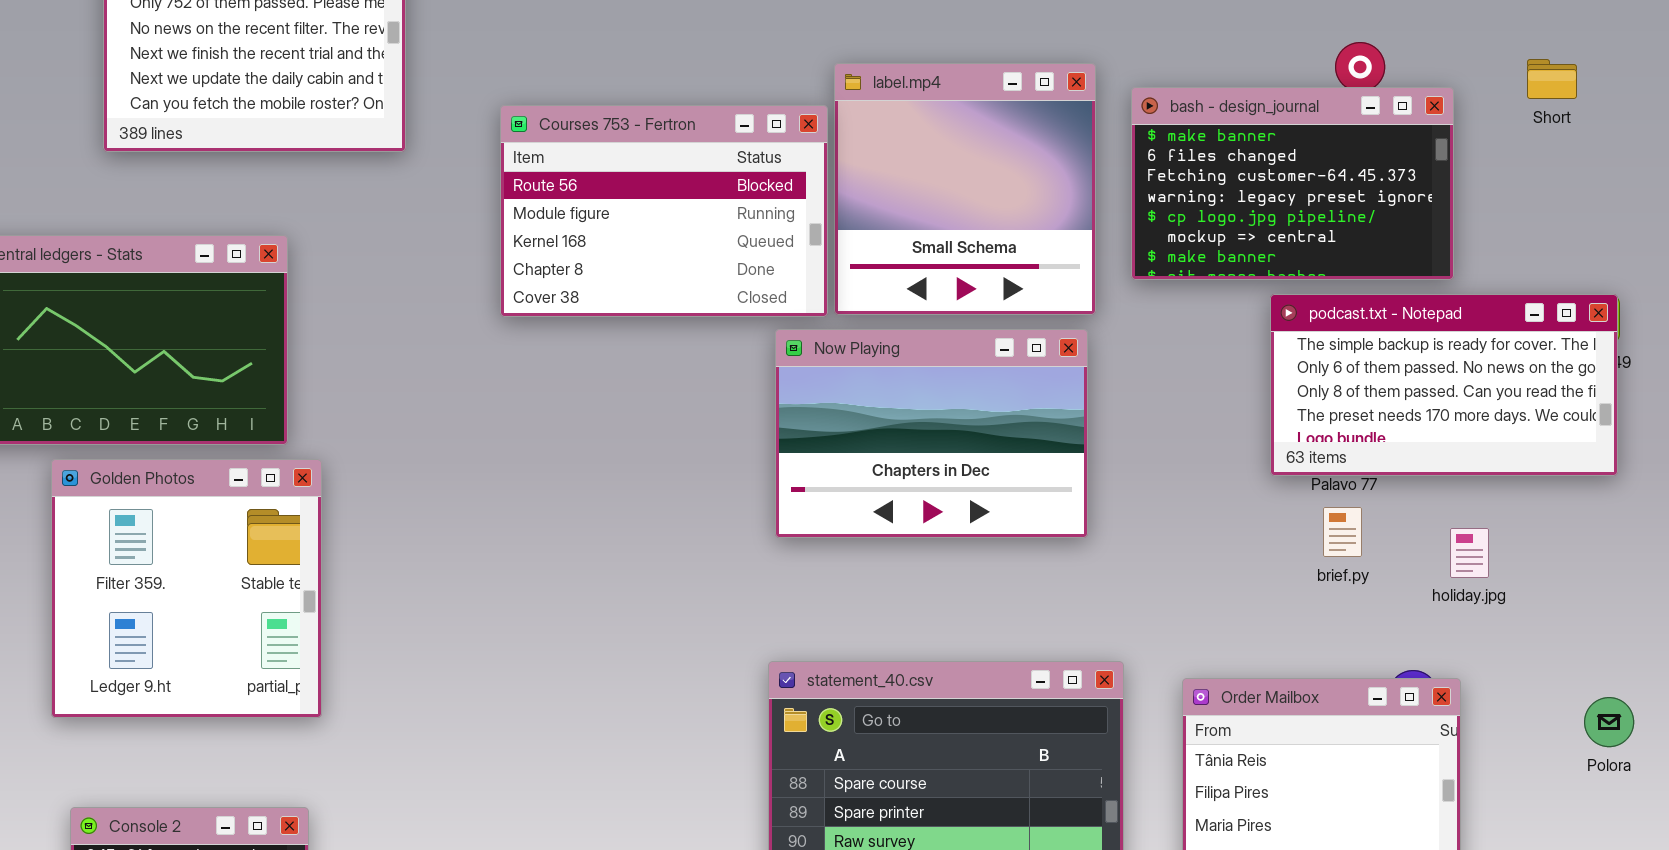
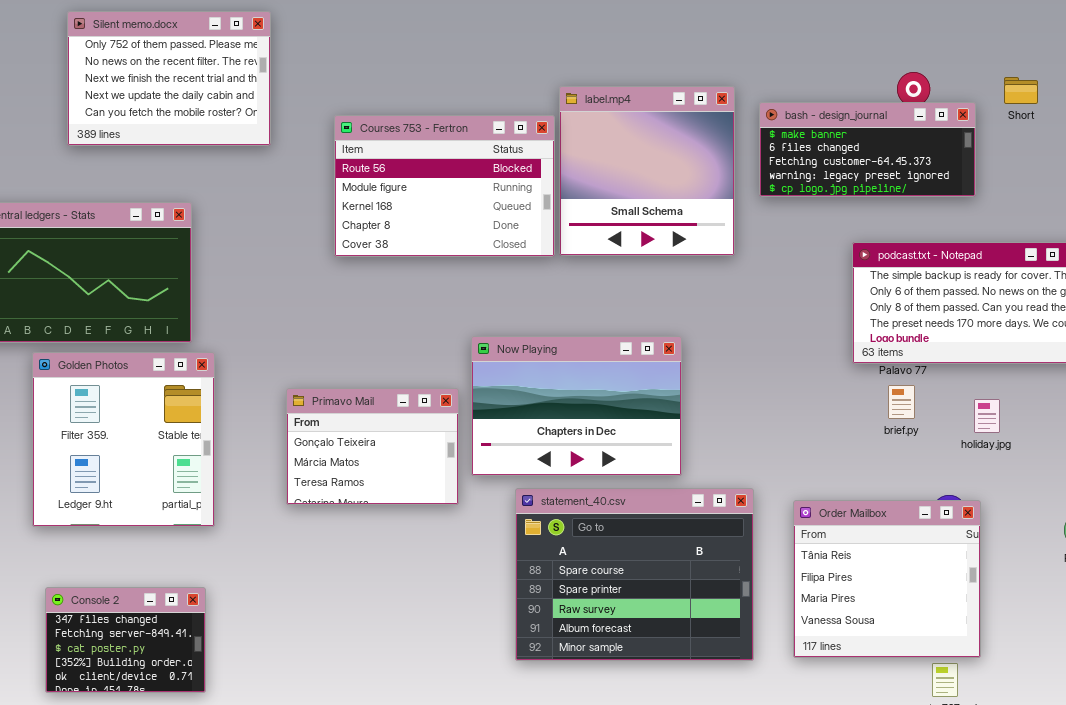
Short: [1527,59,1577,99] -> [1004,77,1038,104], moved
bash - design_journal: [1131,87,1454,280] -> [759,102,976,197], resized
Now Playing: [775,329,1088,538] -> [471,336,682,476], moved
Primavo Mail: none -> [286,388,459,505], opened

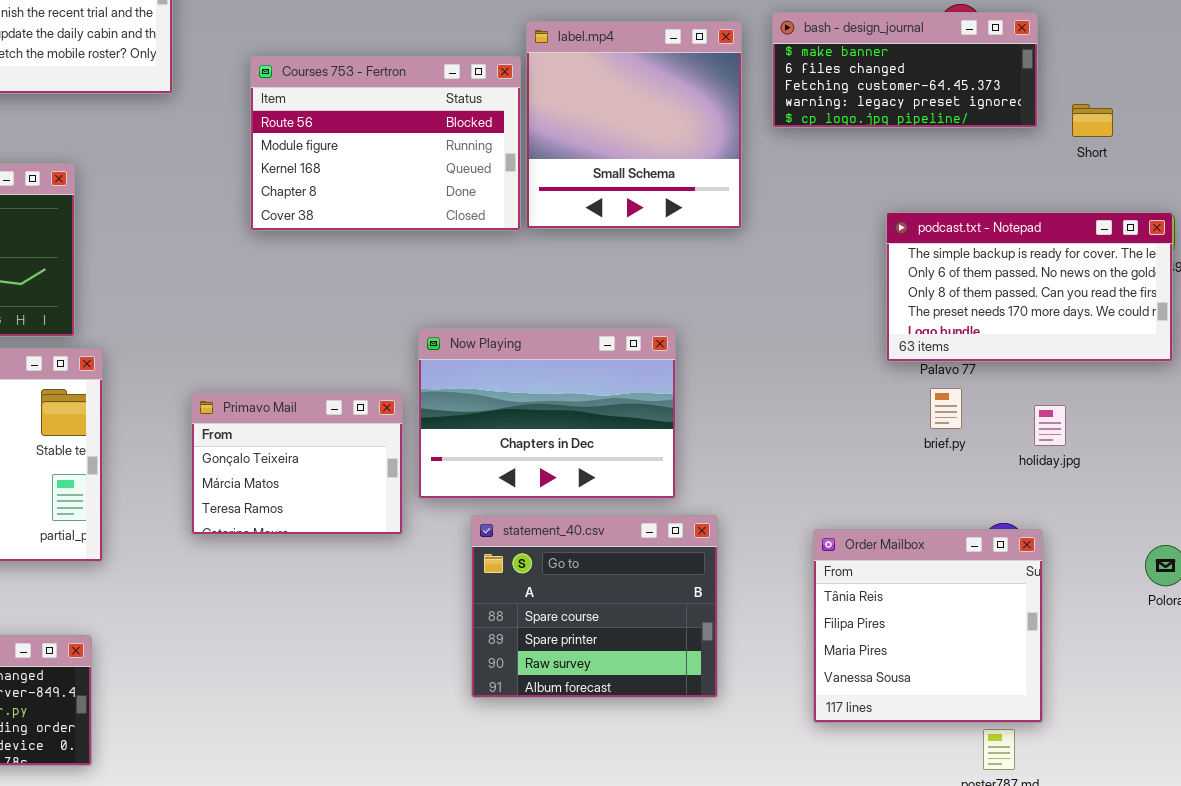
Short: [1004,77,1038,104] -> [1072,104,1113,137], moved
bash - design_journal: [759,102,976,197] -> [772,12,1038,128], moved
statement_40.csv: [515,488,754,661] -> [471,515,718,698], resized

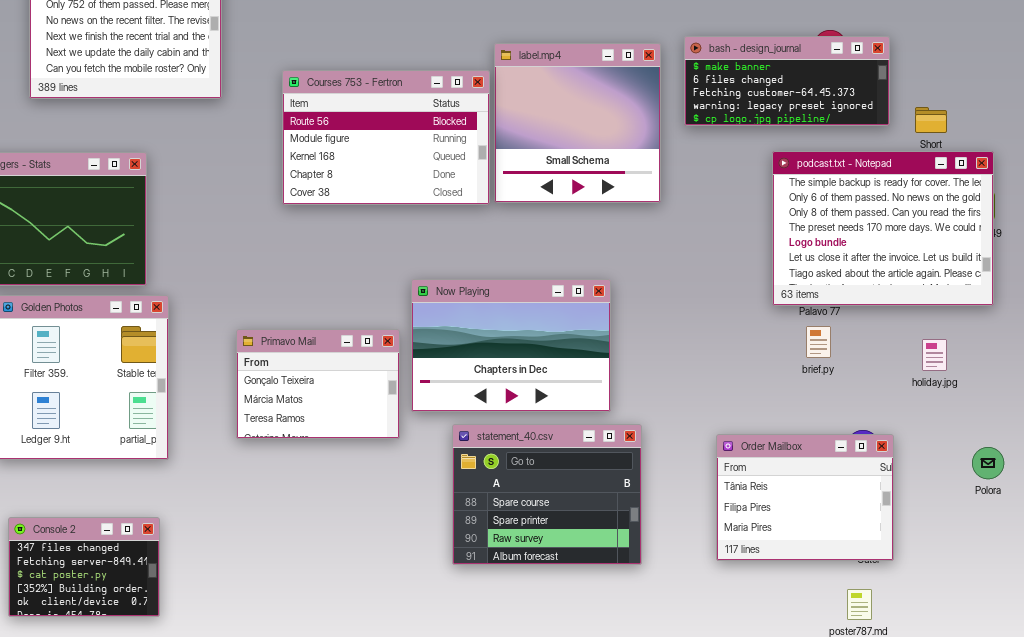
podcast.txt - Notepad: [886,212,1173,362] -> [772,151,994,306], resized
holiday.jpg: [1034,405,1066,446] -> [922,339,947,371], moved
Order Mailbox: [813,529,1043,723] -> [716,434,894,561], resized

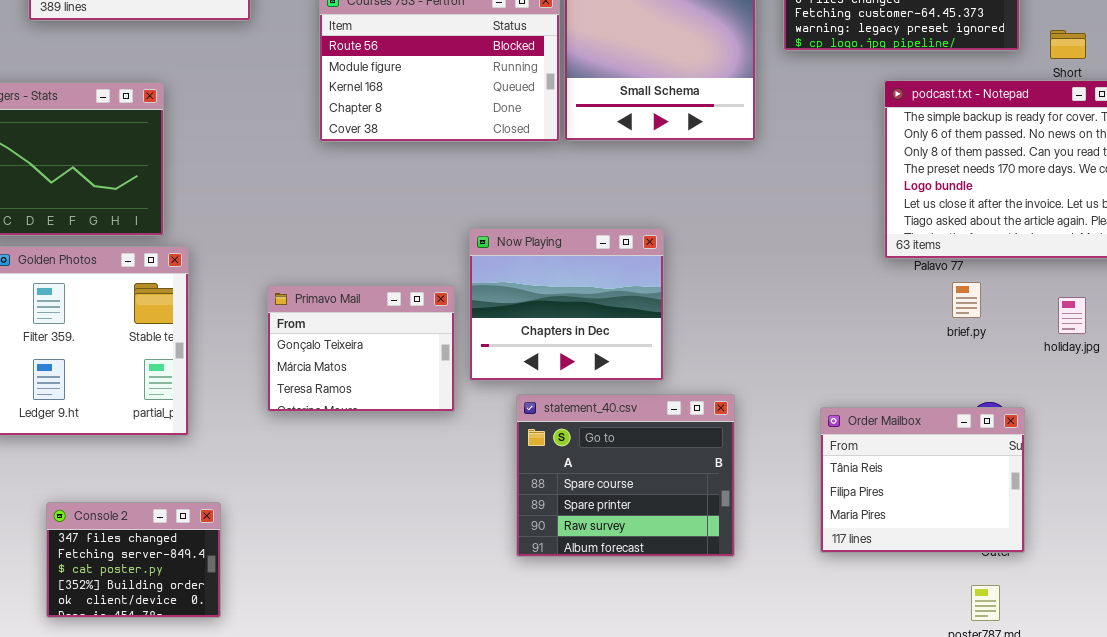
Now Playing: [411,279,611,412] -> [469,228,664,381], resized
brief.py: [806,326,831,358] -> [952,282,981,318], moved
Console 2: [8,517,160,617] -> [46,502,221,618], moved

